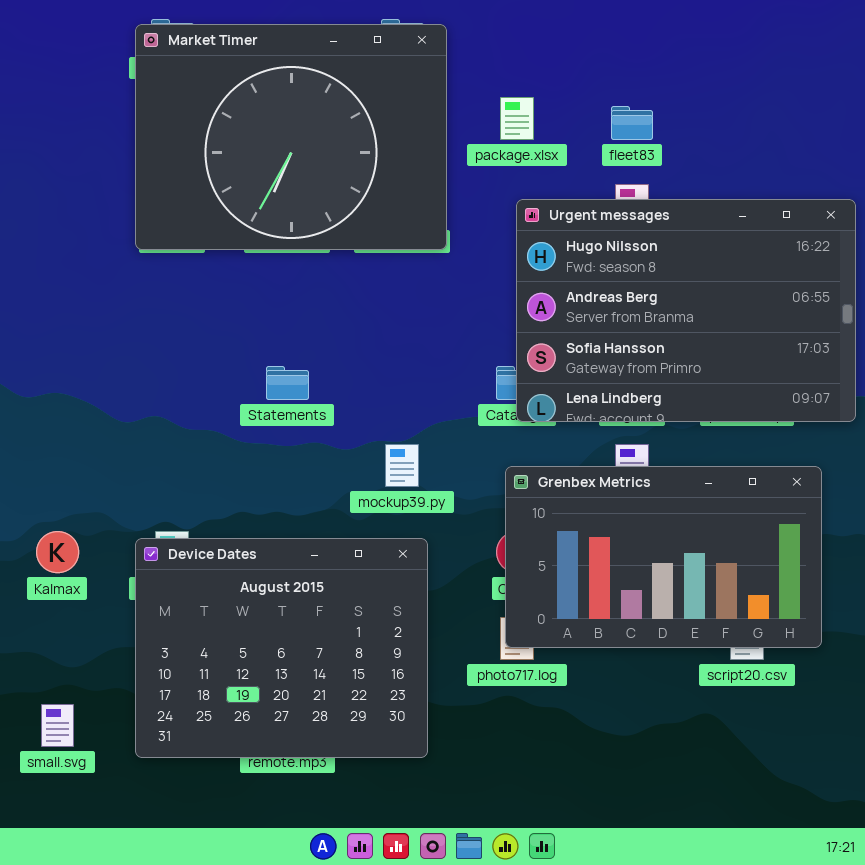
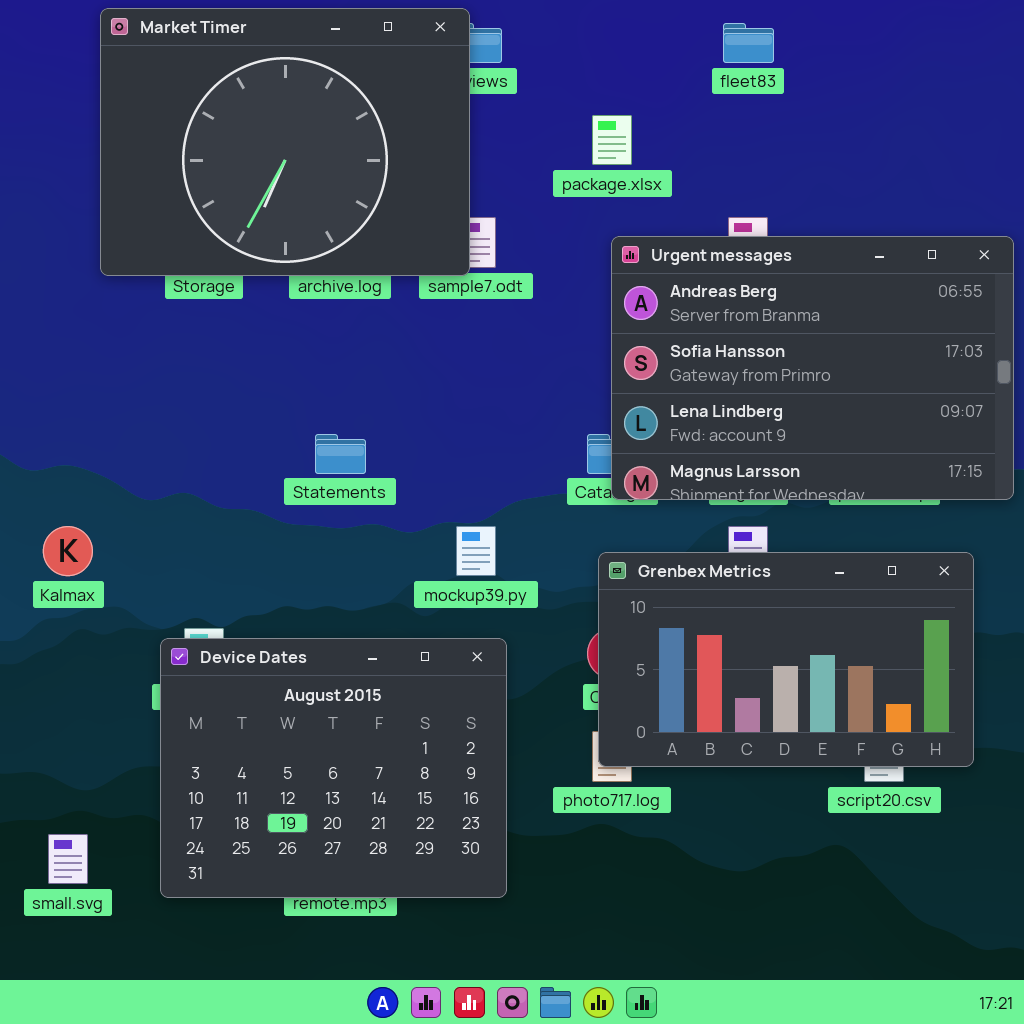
Market Timer: [135,24,447,250] -> [100,8,470,276], moved
fleet83: [611,106,653,140] -> [723,23,774,63], moved
Urgent messages: [516,199,856,422] -> [611,236,1014,500], scrolled down 1 row
Kalmax: [36,531,79,573] -> [43,526,93,576], moved

